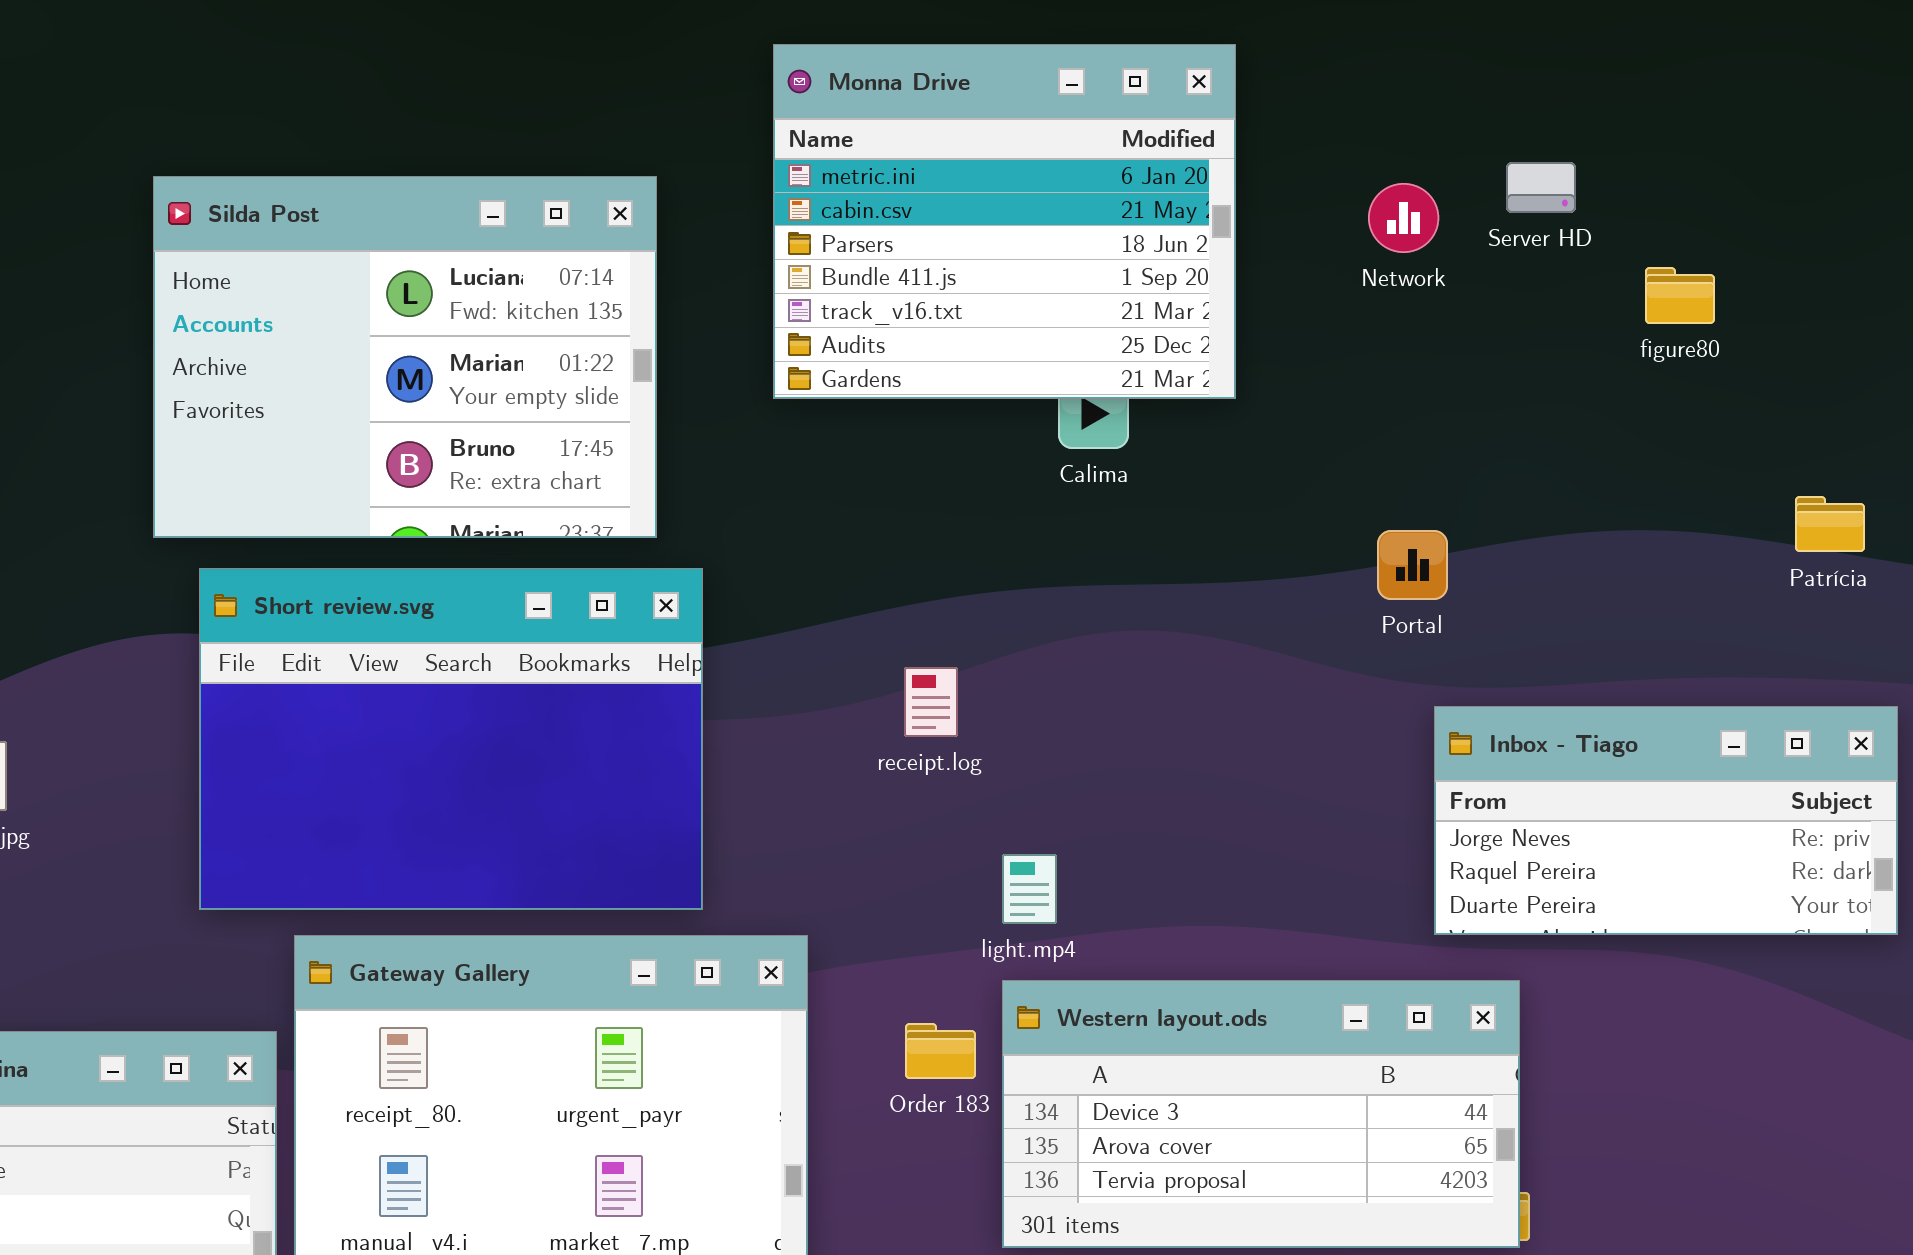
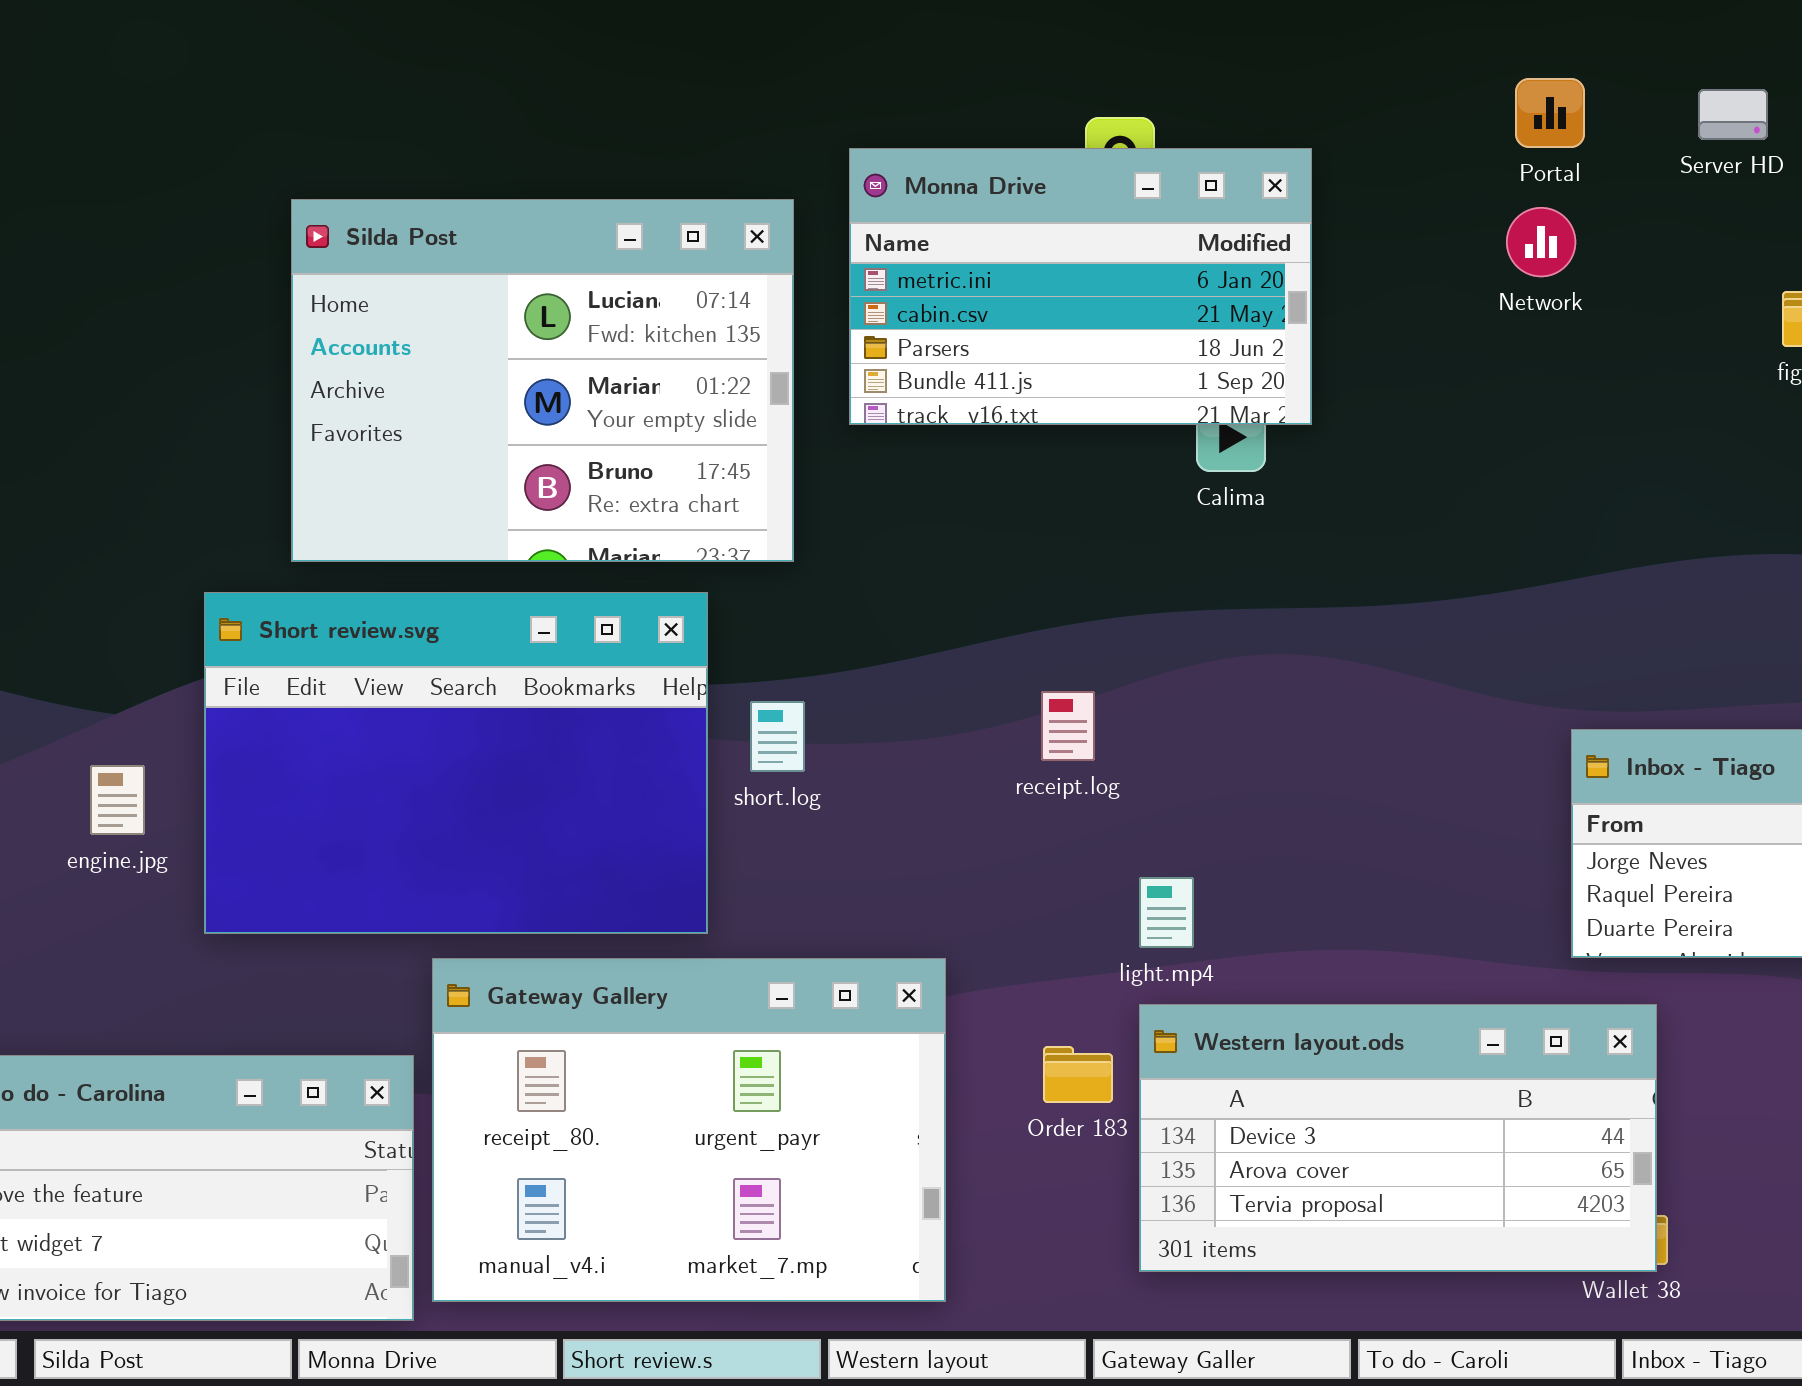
Monna Drive: [773,44,1236,399] -> [849,148,1312,425], moved, resized
Server HD: [1506,162,1576,213] -> [1698,89,1768,140], moved
Portal: [1377,530,1448,600] -> [1515,78,1585,148], moved
Short review.svg: [199,568,703,910] -> [204,592,708,934], moved

